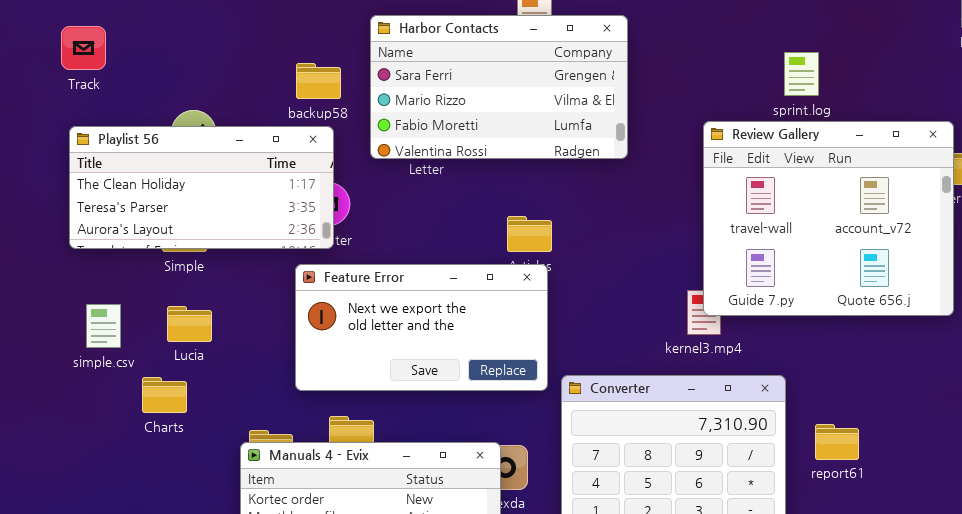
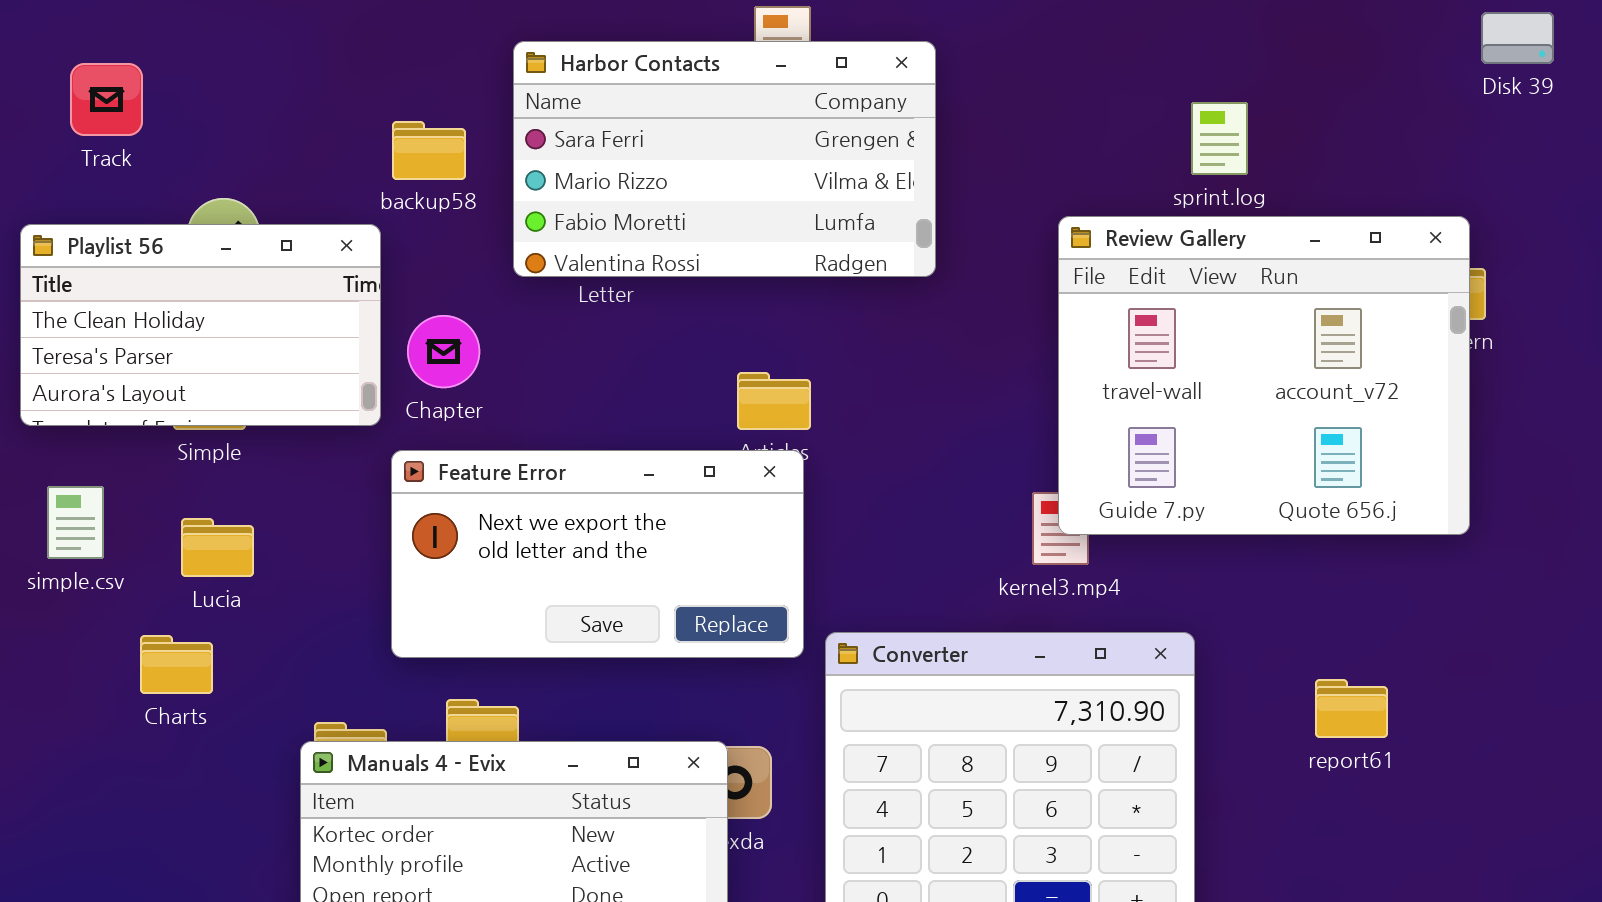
Track: [61,26,106,70] -> [70,63,143,136], moved
Playlist 56: [69,126,334,249] -> [20,224,381,426], resized
simple.csv: [86,304,121,348] -> [47,486,104,559], moved
report61: [815,424,859,460] -> [1315,679,1388,738], moved

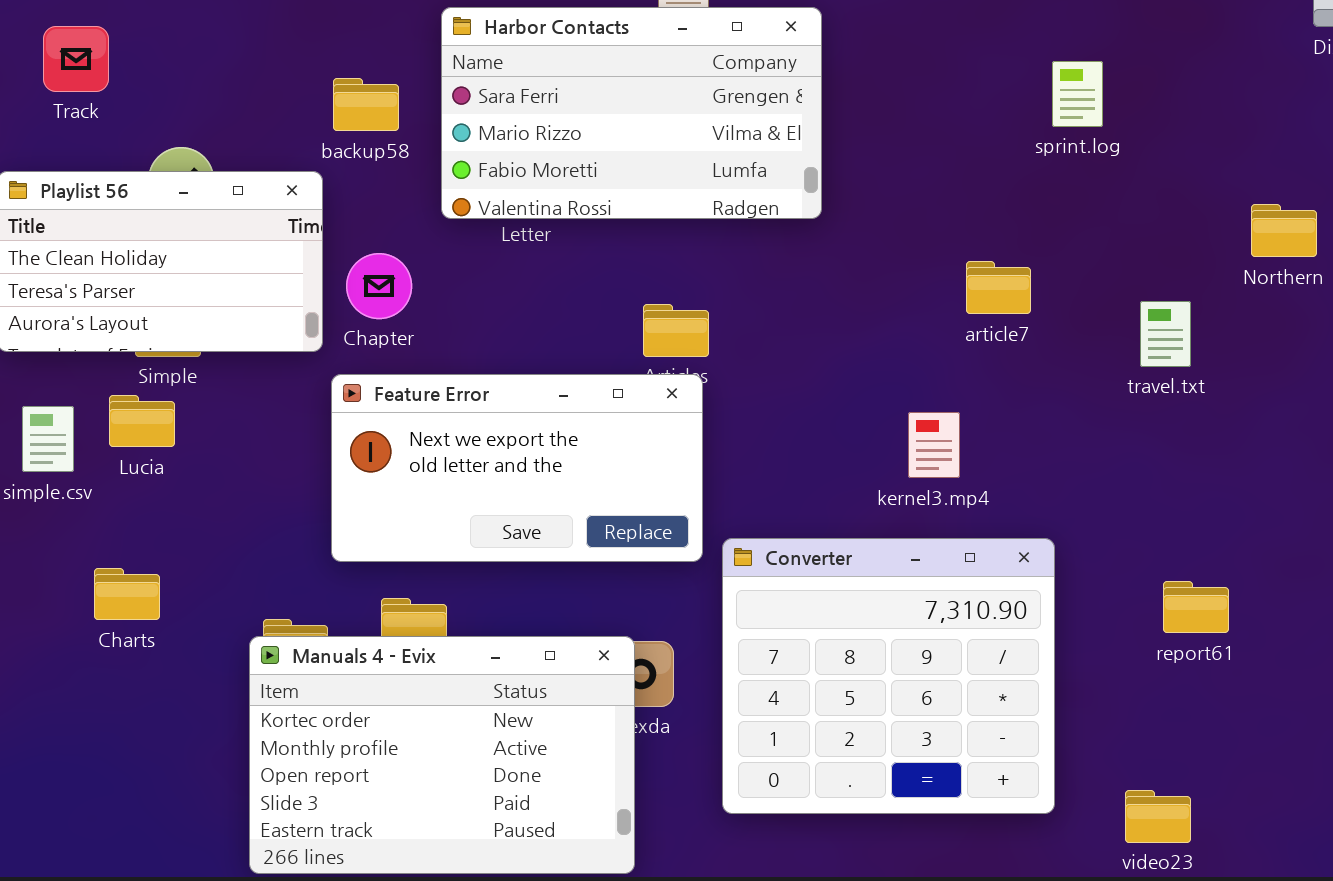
Review Gallery: [1058,216,1470,535] -> none, closed
Lucia: [181,518,254,577] -> [109,395,175,447], moved
Charts: [140,635,213,694] -> [94,568,160,620], moved

